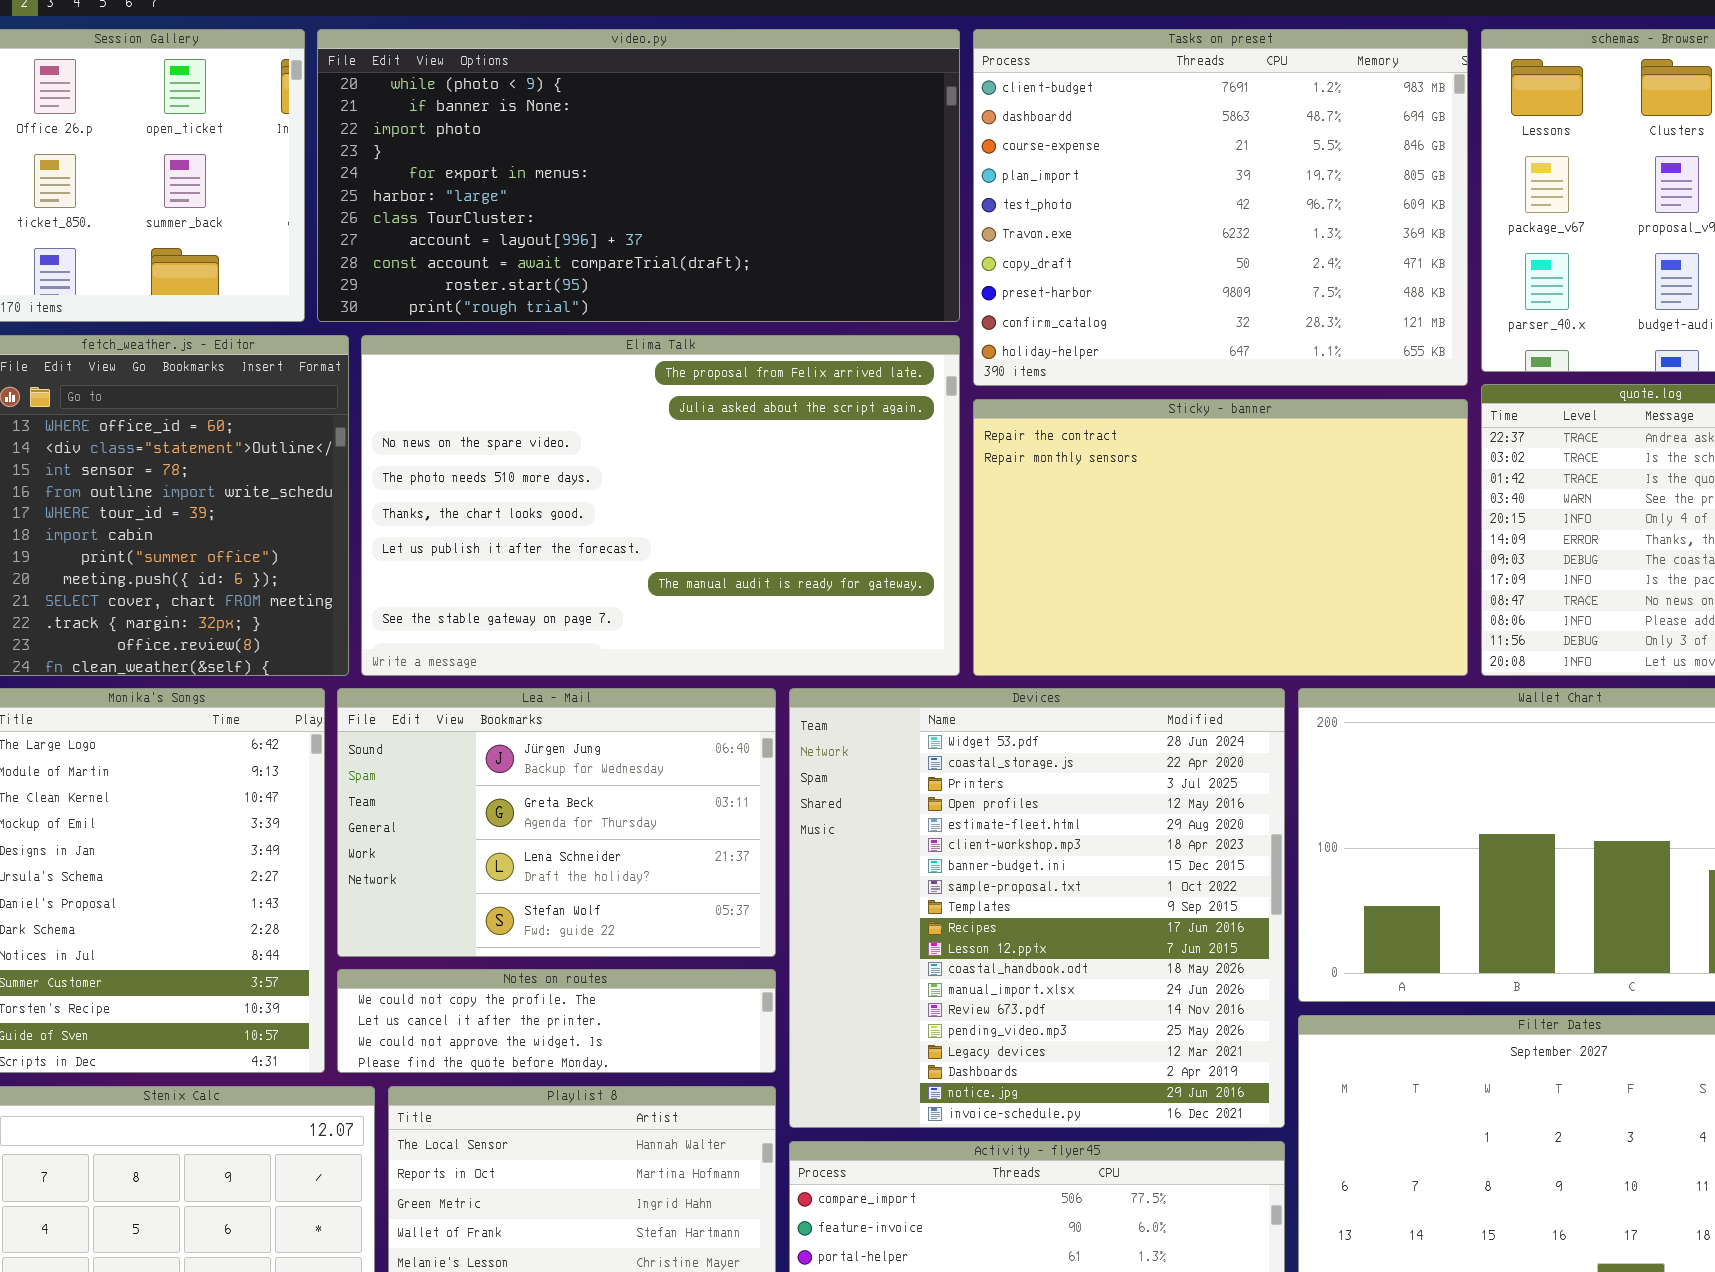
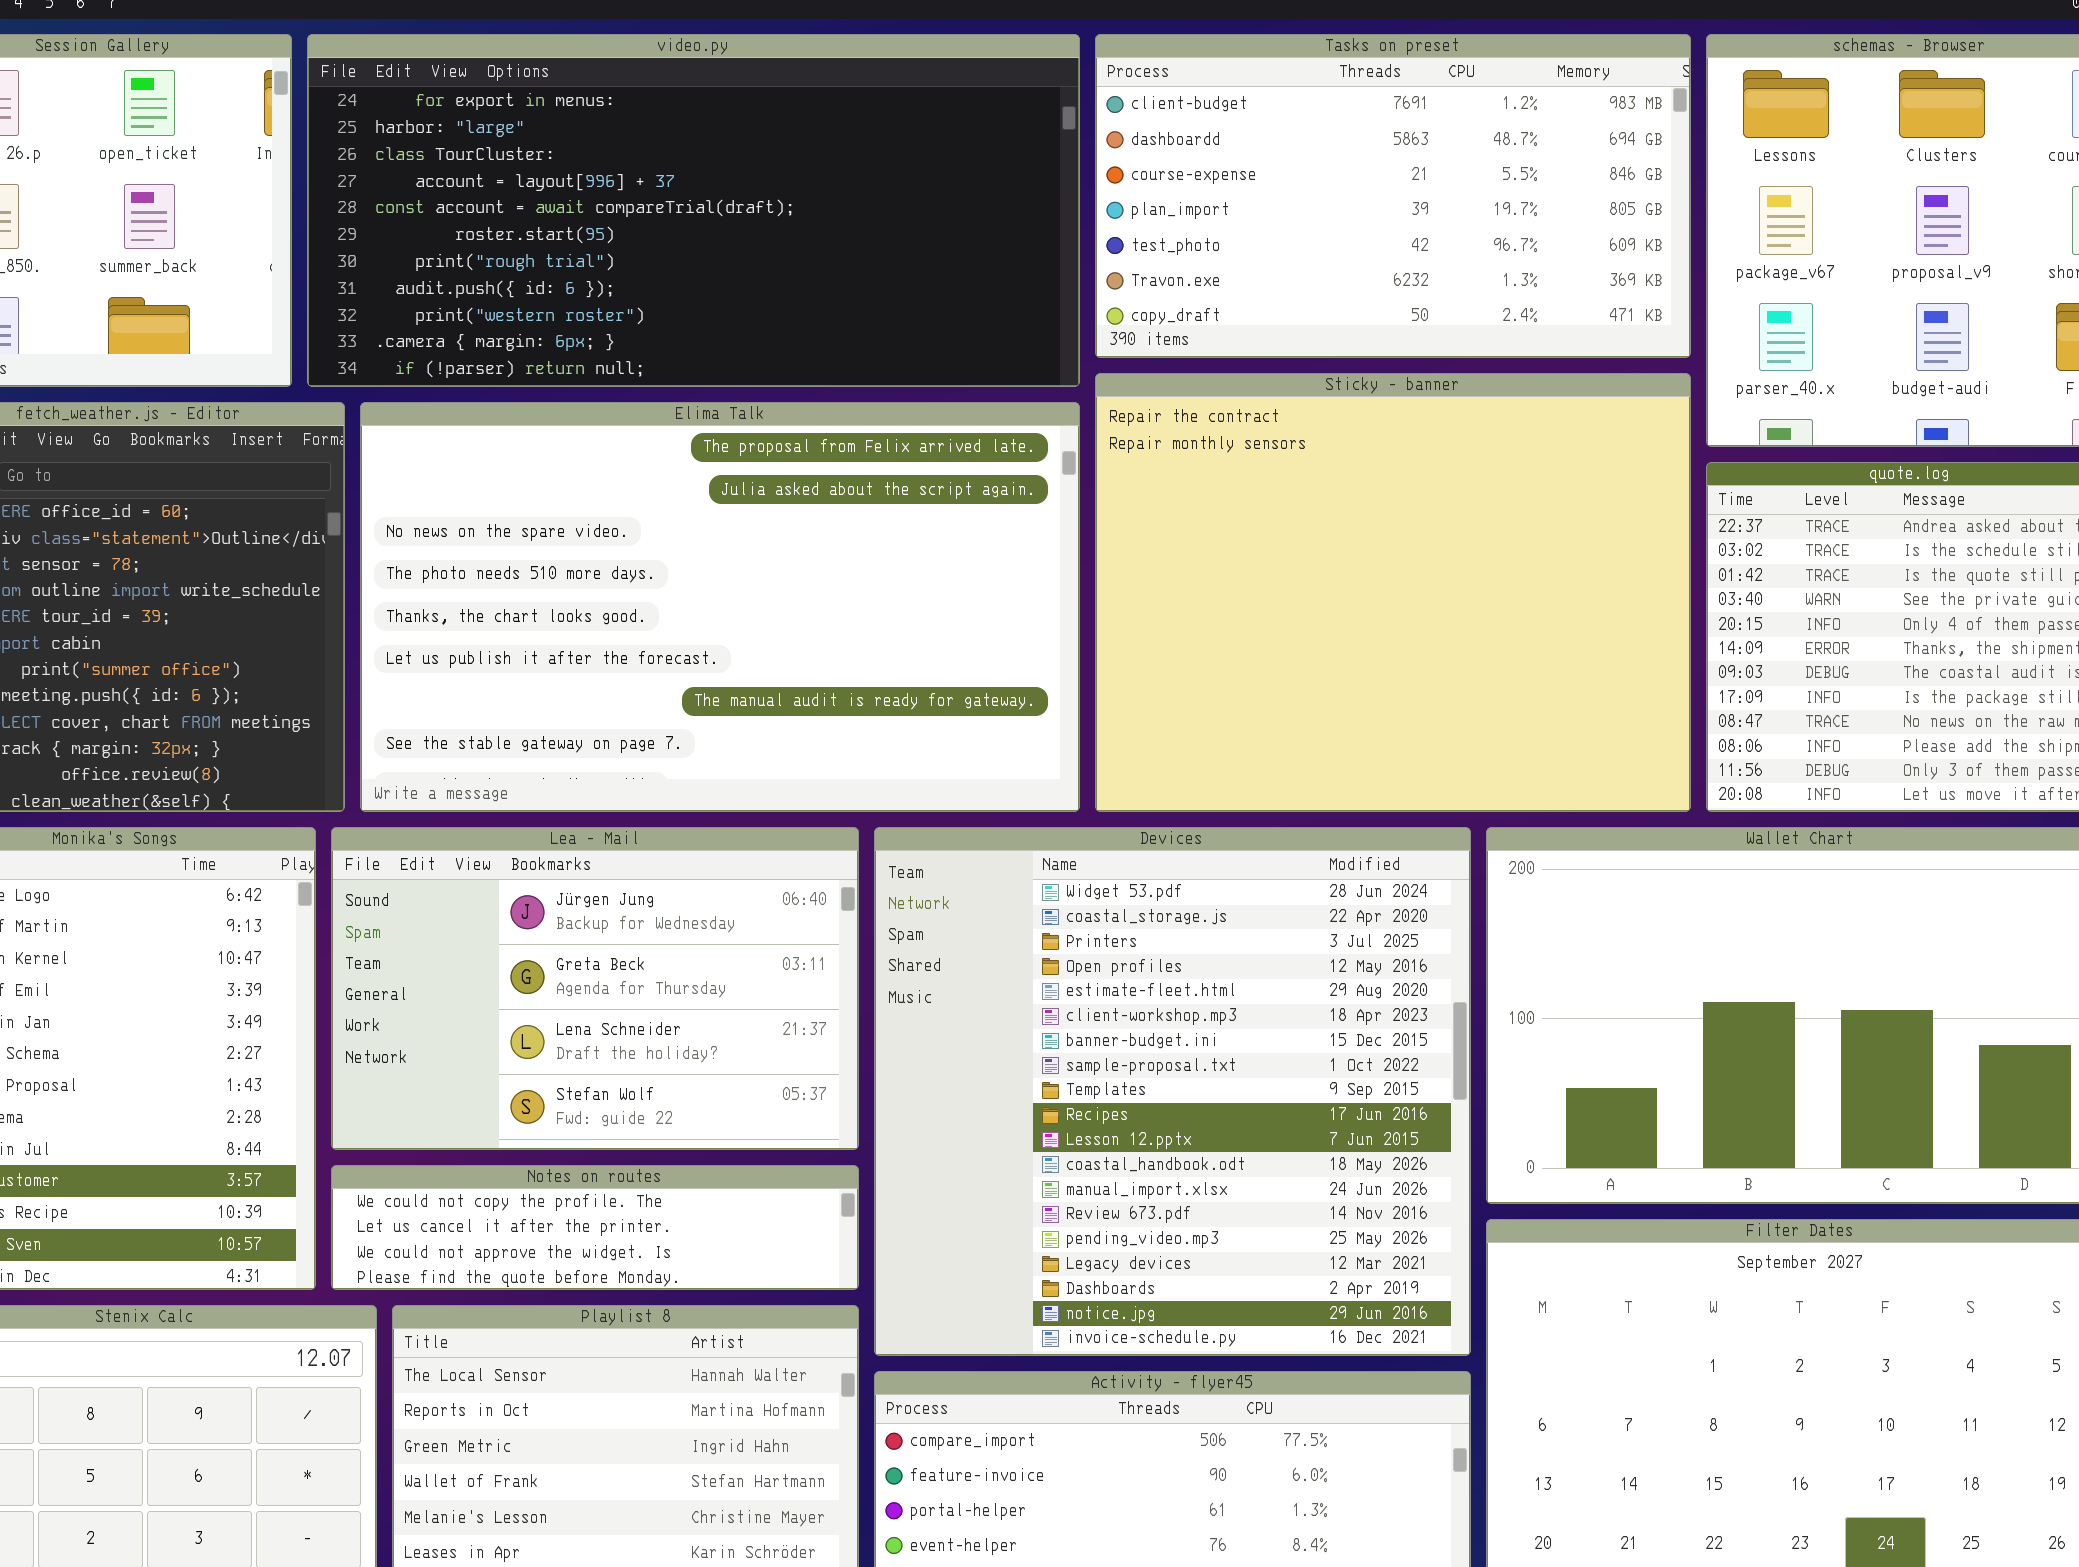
video.py: [317,29,960,322] -> [307,34,1080,387], scrolled down 4 rows
Tasks on preset: [973,29,1468,386] -> [1095,34,1691,358], resized
Sticky - banner: [973,399,1468,676] -> [1095,373,1691,812], resized

